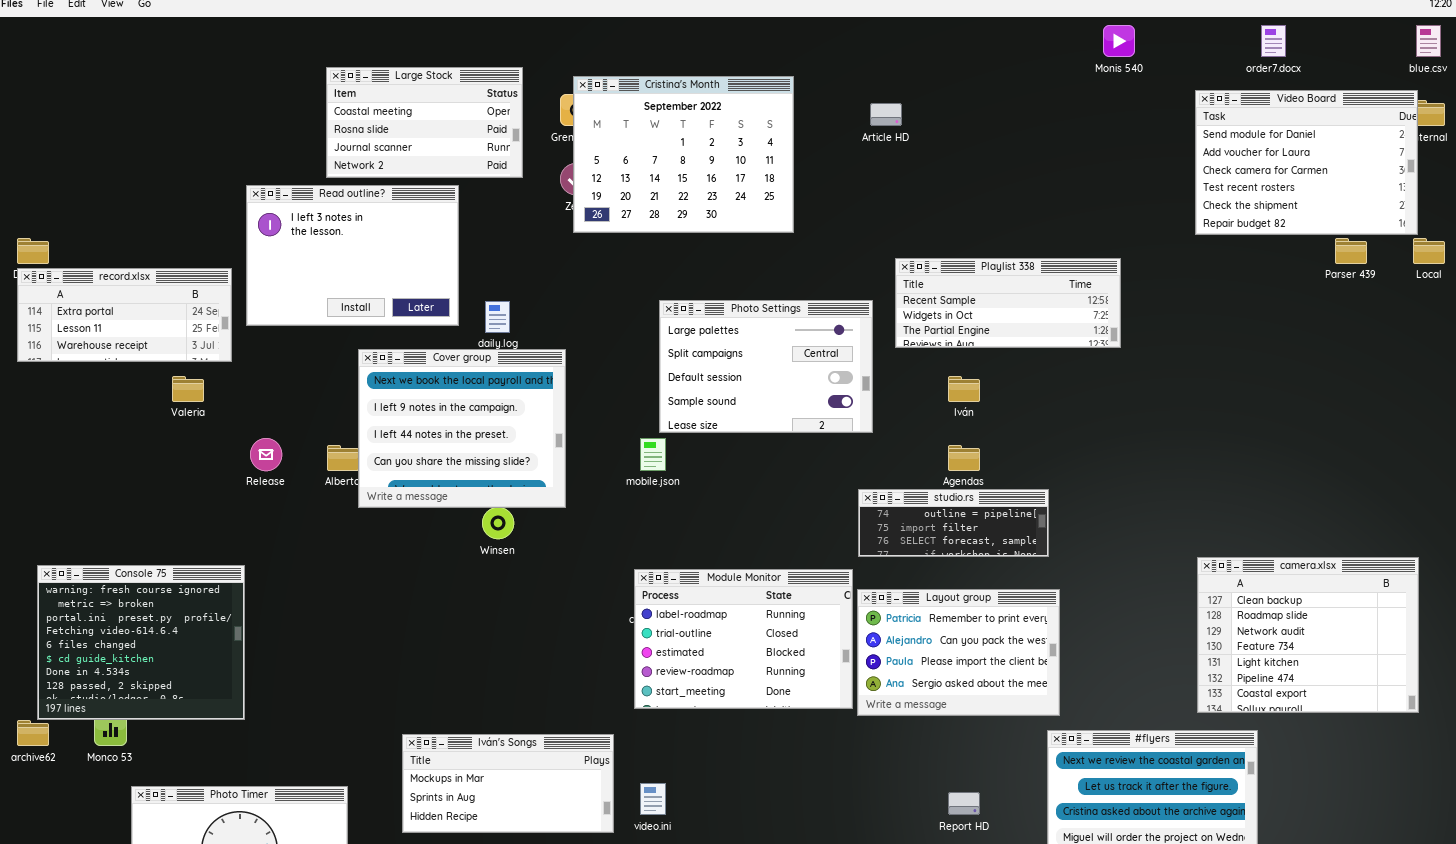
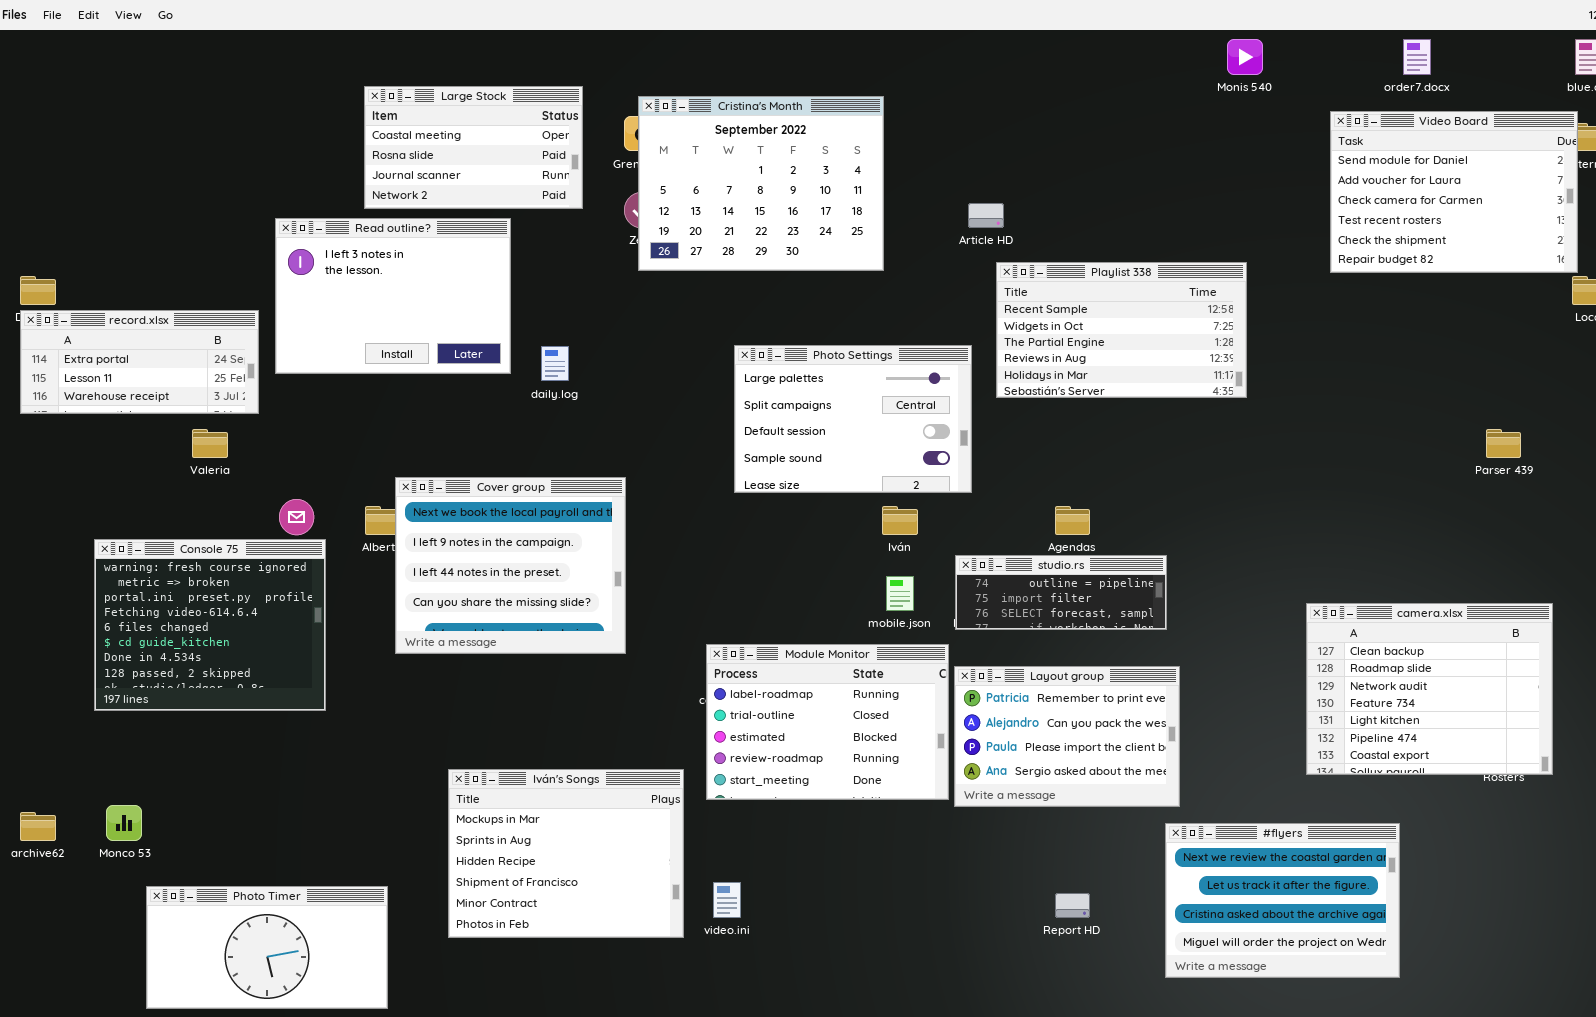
Article HD: [870,103,902,126] -> [968,203,1004,228], moved
Parser 439: [1335,238,1367,264] -> [1486,429,1521,458], moved
Playlist 338: [895,258,1121,348] -> [996,262,1247,398], resized
Cover group: [358,349,566,508] -> [395,477,626,654], moved
Iván: [948,376,980,402] -> [882,506,918,535], moved
mobile.json: [640,438,666,471] -> [886,576,914,611], moved
camera.xlsx: [1197,557,1419,713] -> [1306,603,1553,775], moved
Console 75: [37,565,245,720] -> [94,539,326,711], moved
Iván's Songs: [402,734,614,833] -> [448,769,684,938], resized

